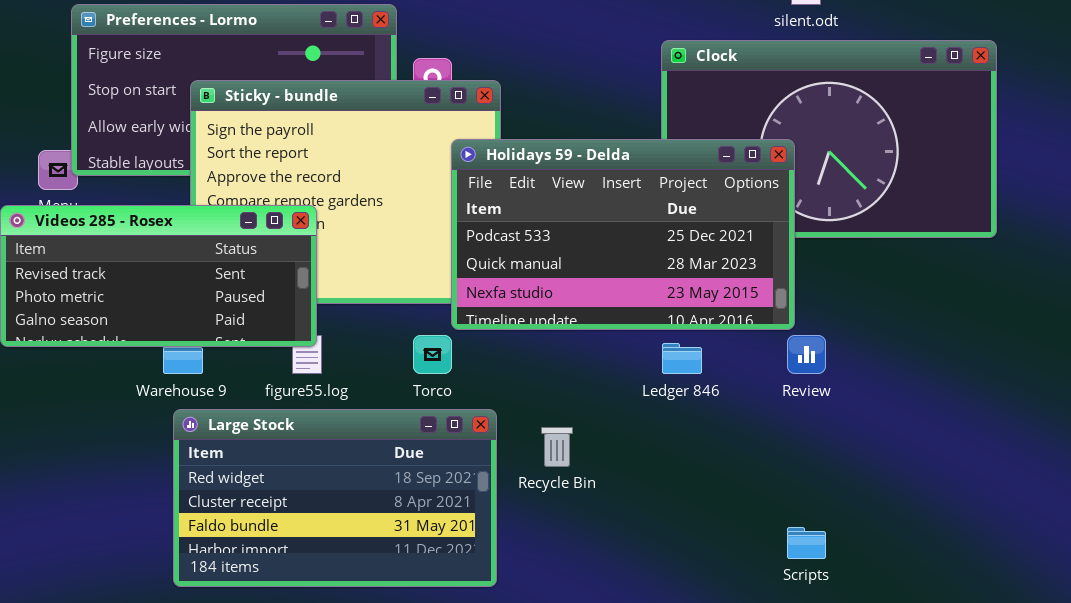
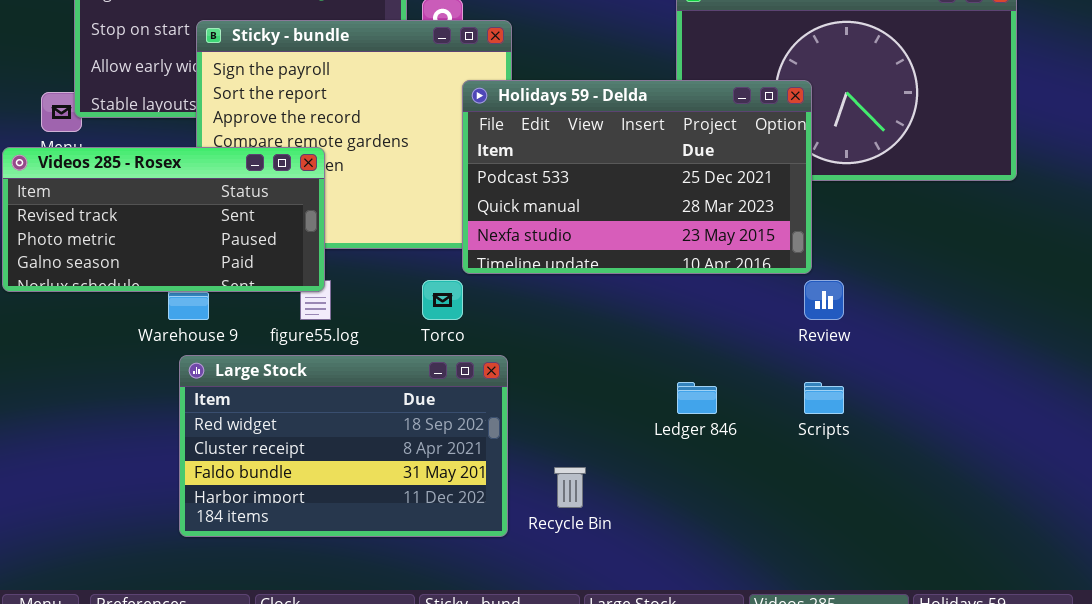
Ledger 846: [662,343,702,374] -> [677,382,717,414], moved
Recycle Bin: [541,427,573,467] -> [554,467,586,508], moved
Scripts: [787,527,826,559] -> [804,382,844,414], moved

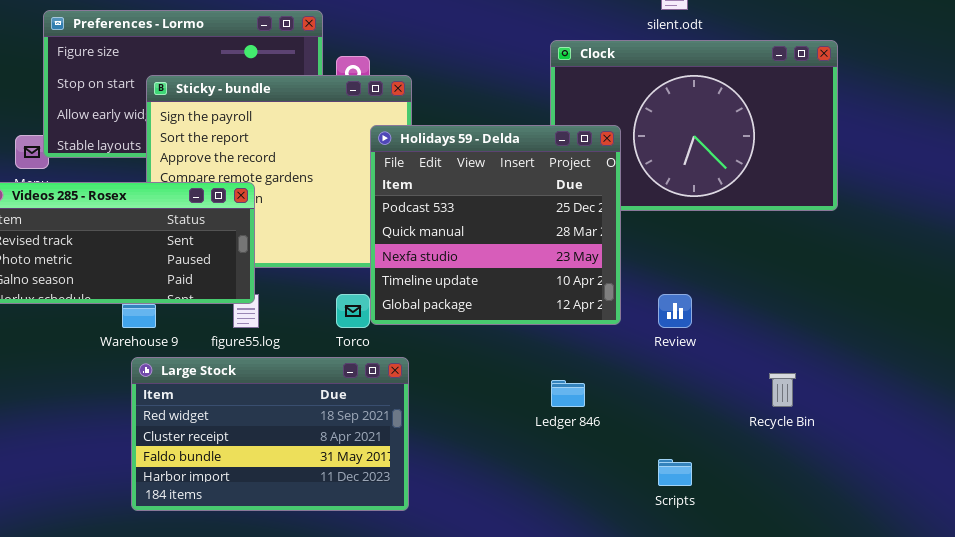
Holidays 59 - Delda: [462,80,812,274] -> [370,125,621,325], resized
Scripts: [804,382,844,414] -> [658,459,692,486], moved
Recycle Bin: [554,467,586,508] -> [769,373,796,407], moved

